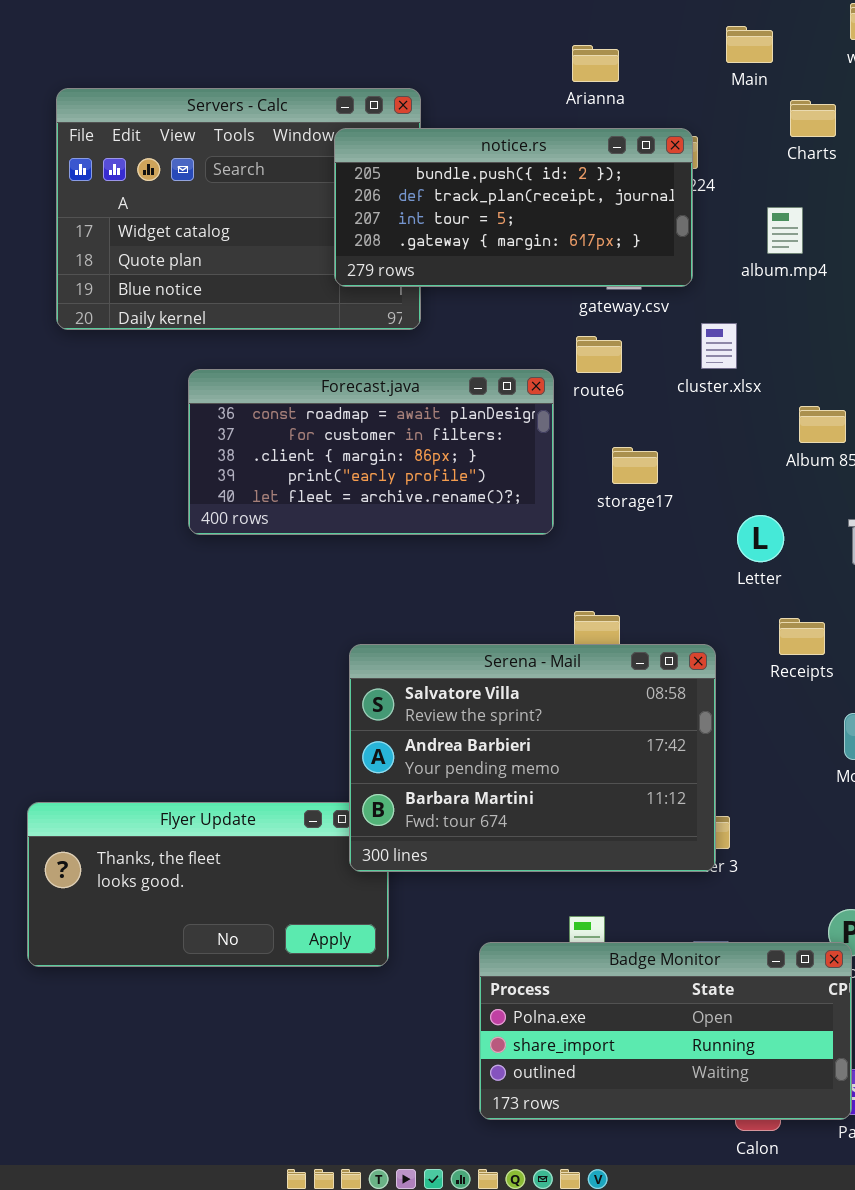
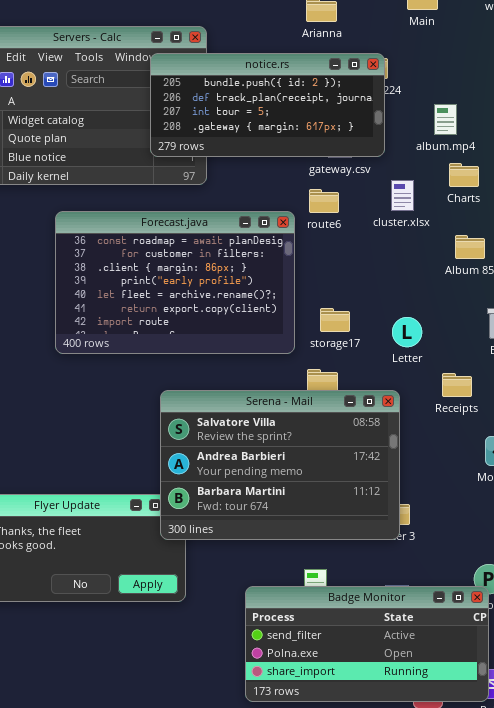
Charts: [790,100,836,137] -> [449,163,479,187], moved
Forecast.java: [188,369,554,535] -> [55,211,295,354], resized
storage17: [612,447,658,484] -> [320,308,350,332], moved
Letter: [737,515,784,562] -> [392,317,422,347], moved
Badge Monitor: [479,942,852,1120] -> [245,586,489,702], scrolled up 1 row

